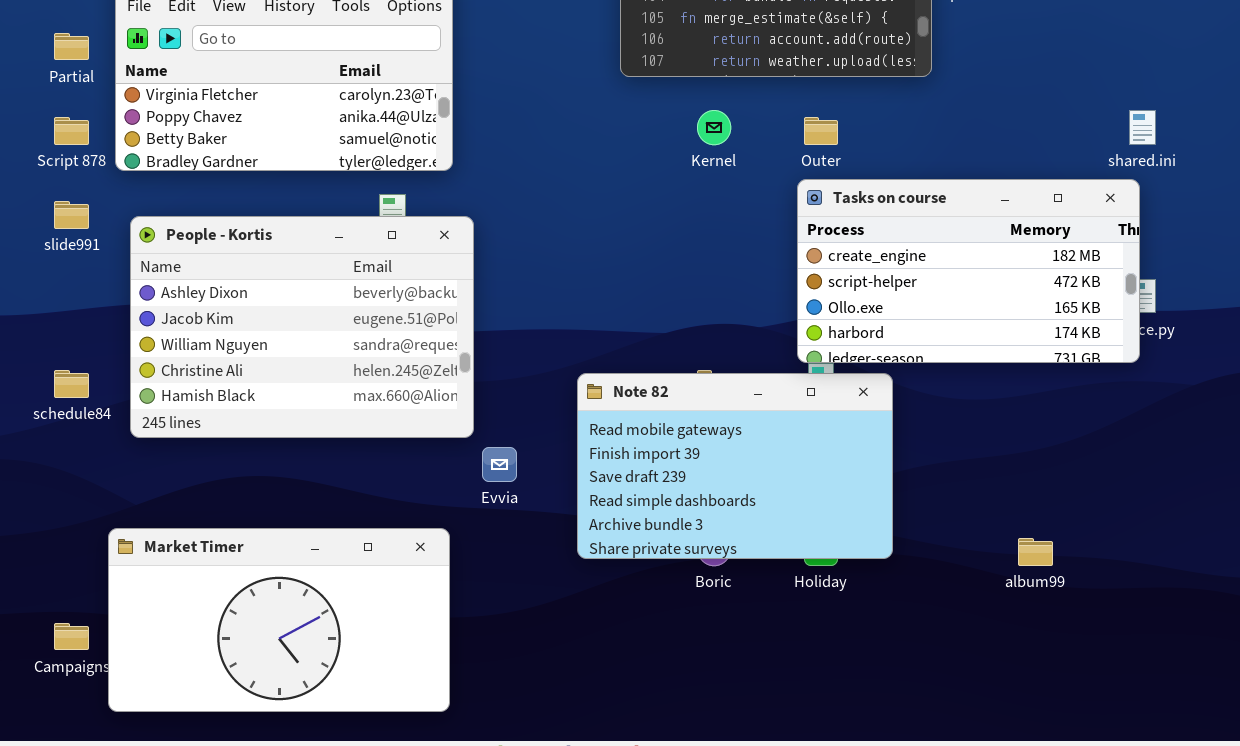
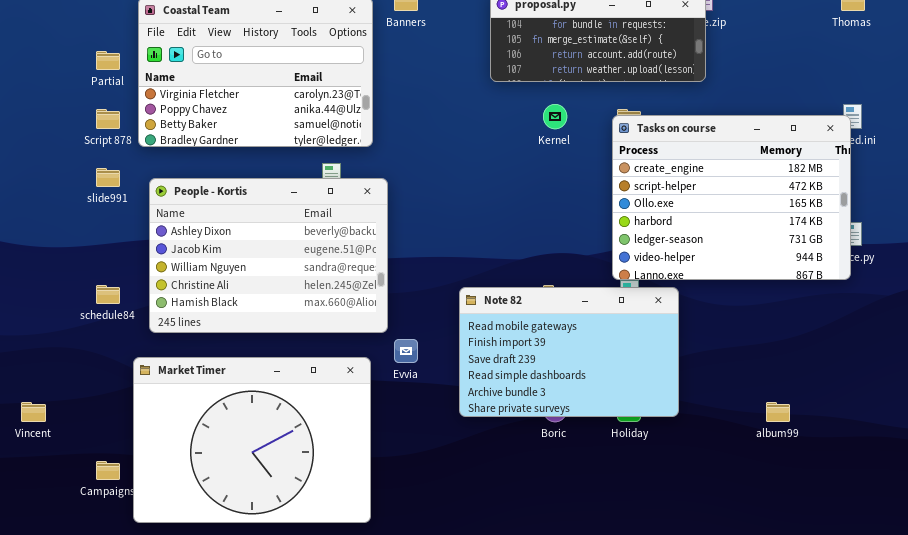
Tasks on course: [797,179,1140,363] -> [612,115,851,280], resized
Market Timer: [108,528,450,712] -> [133,357,371,523], resized

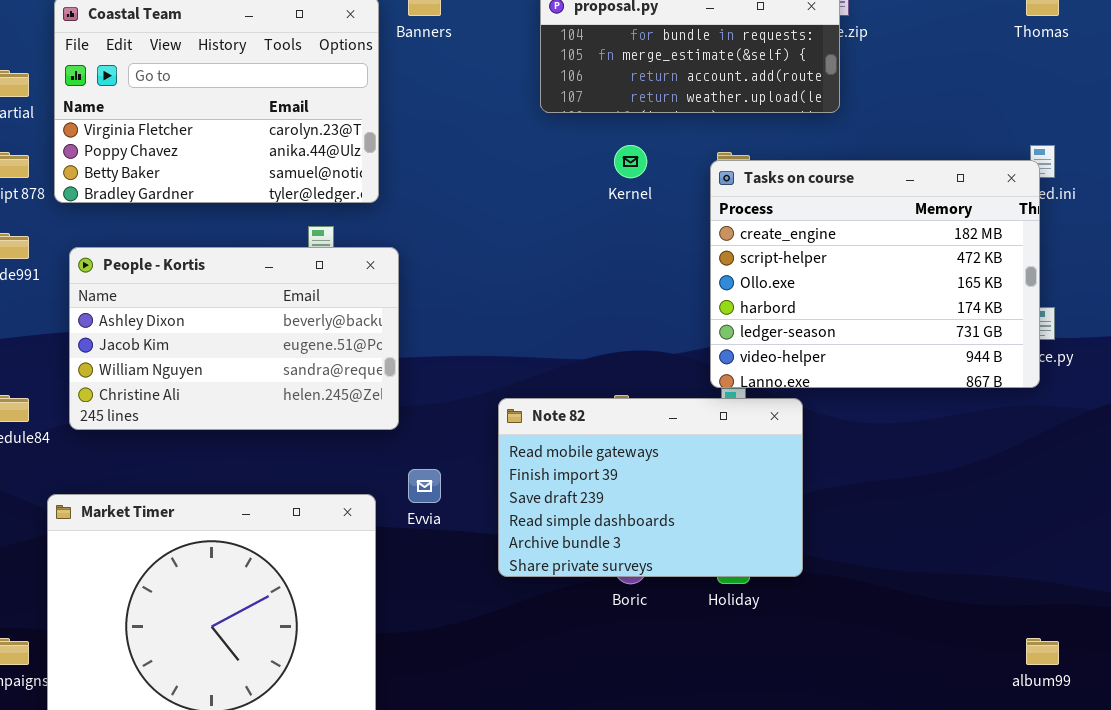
People - Kortis: [149,178,388,333] -> [69,247,399,430], resized
album99: [766,402,790,422] -> [1026,638,1059,665], moved

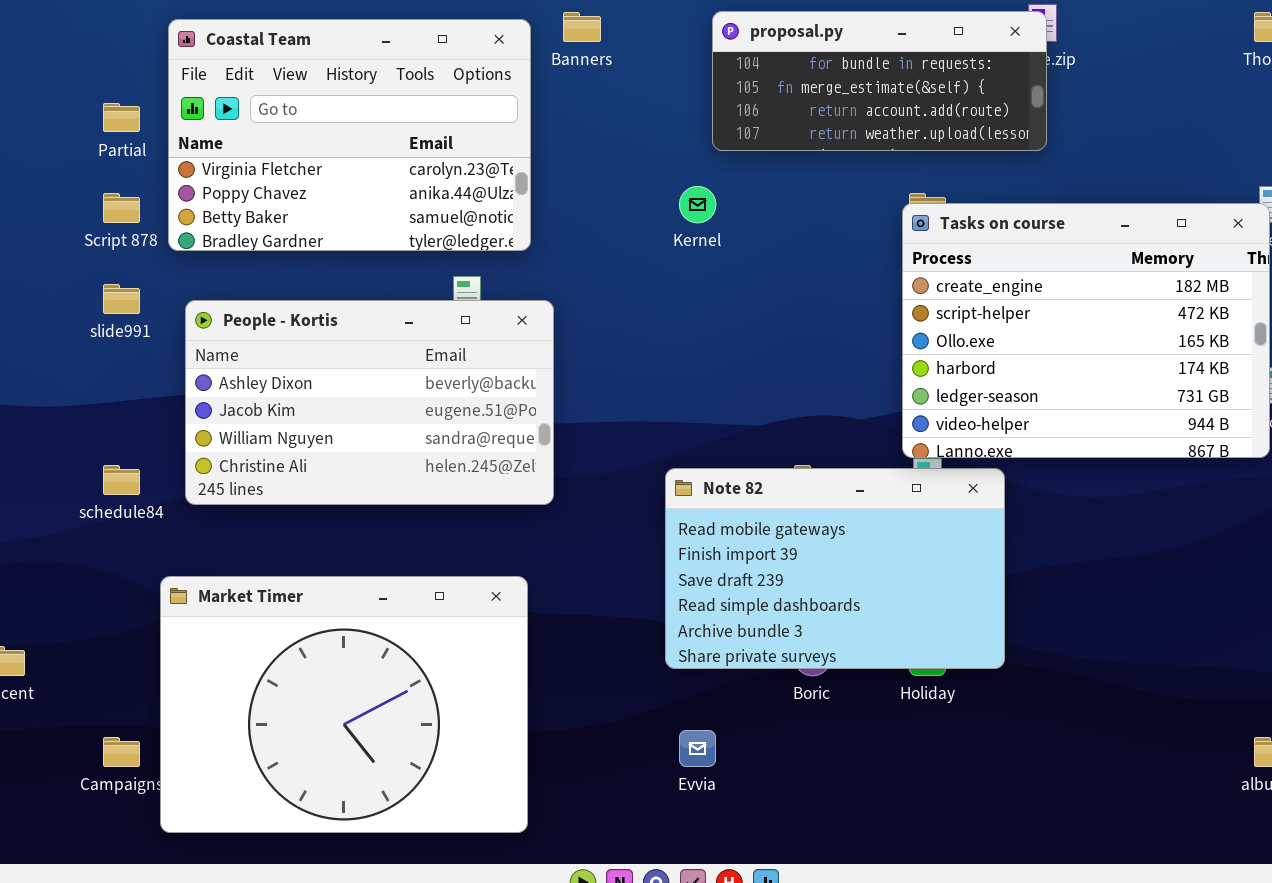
Kernel: [614,145,647,178] -> [679,186,716,223], moved
Evvia: [408,469,441,503] -> [679,730,716,767], moved

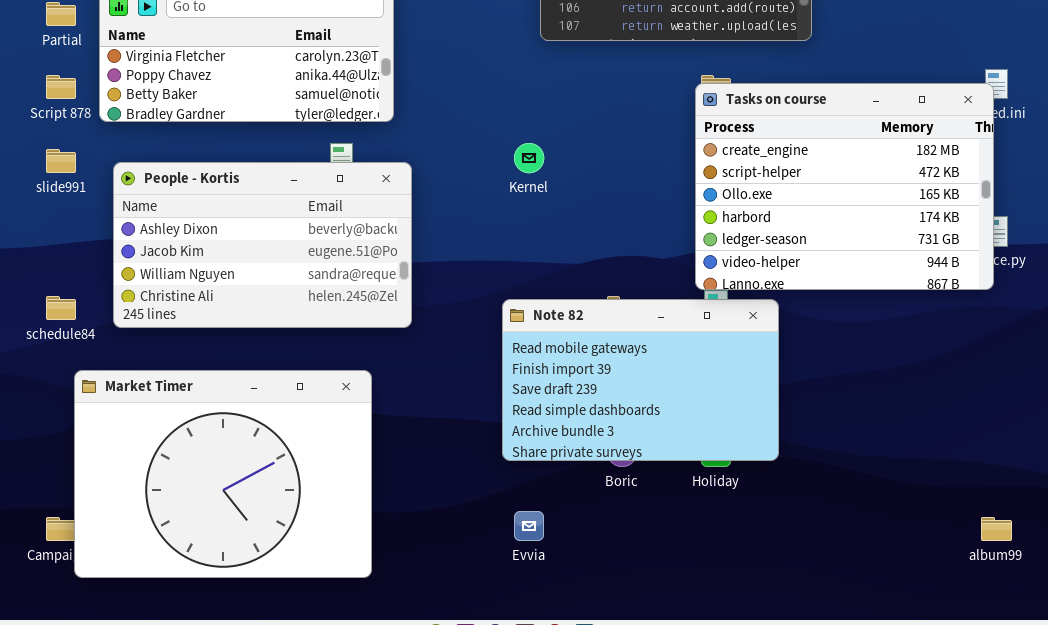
Kernel: [679,186,716,223] -> [514,143,544,173], moved
Market Timer: [160,576,528,833] -> [74,370,372,578], moved

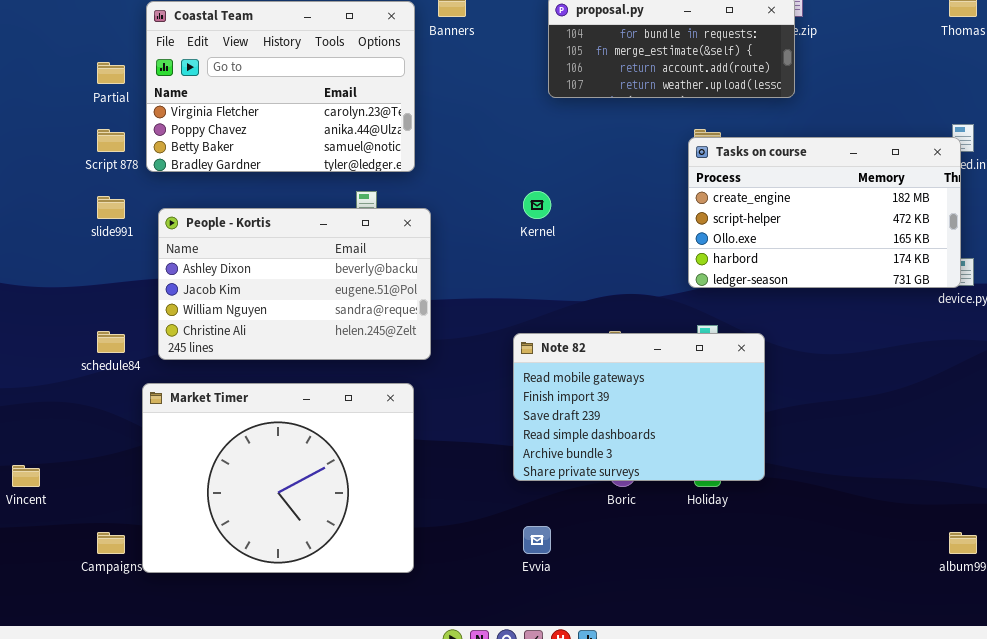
Tasks on course: [695,83,994,290] -> [688,137,961,288], resized
Market Timer: [74,370,372,578] -> [142,383,414,573], moved

